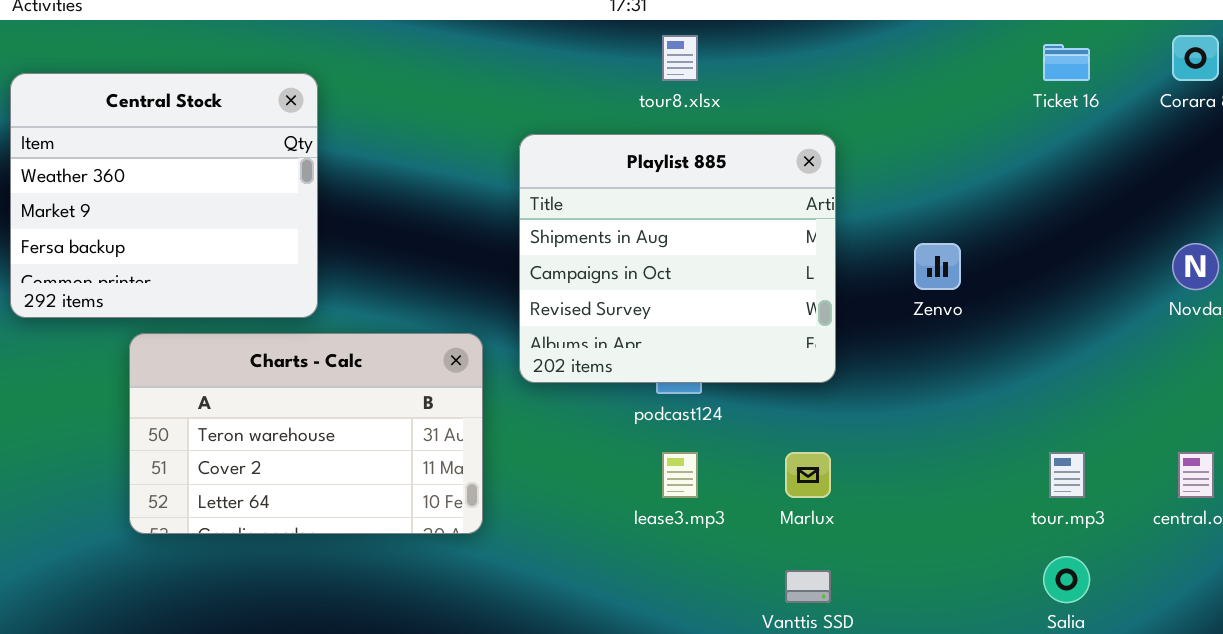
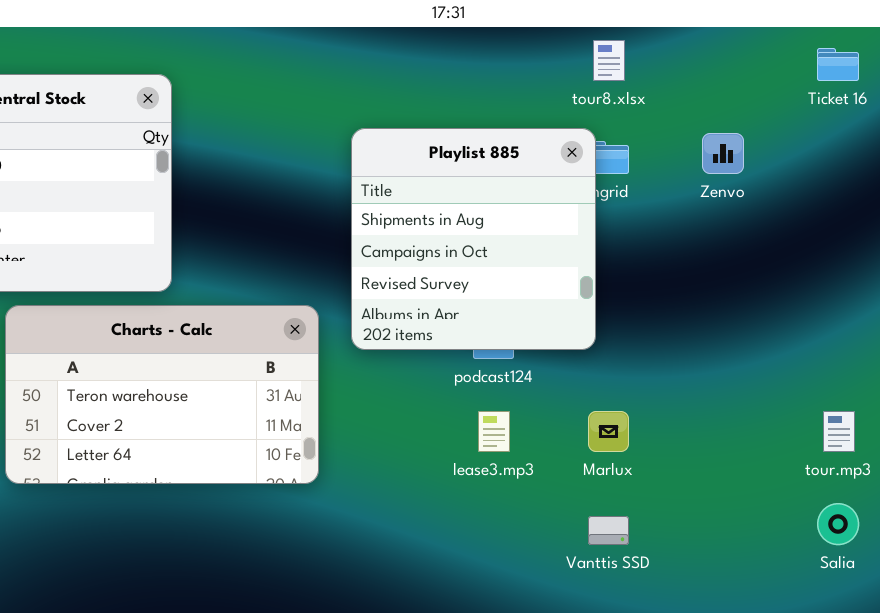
tour8.xlsx: [662,35,698,81] -> [593,40,625,81], moved
Playlist 885: [519,134,836,383] -> [351,128,596,350], resized
Zenvo: [914,243,961,290] -> [702,133,744,174], moved

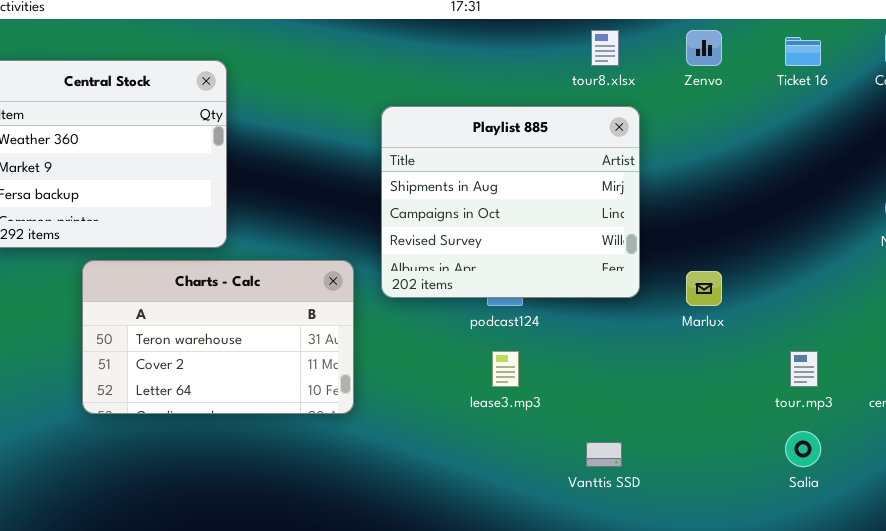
Playlist 885: [351,128,596,350] -> [381,106,640,298], resized
Zenvo: [702,133,744,174] -> [686,30,722,66], moved
Marlux: [588,411,629,452] -> [686,271,722,306], moved

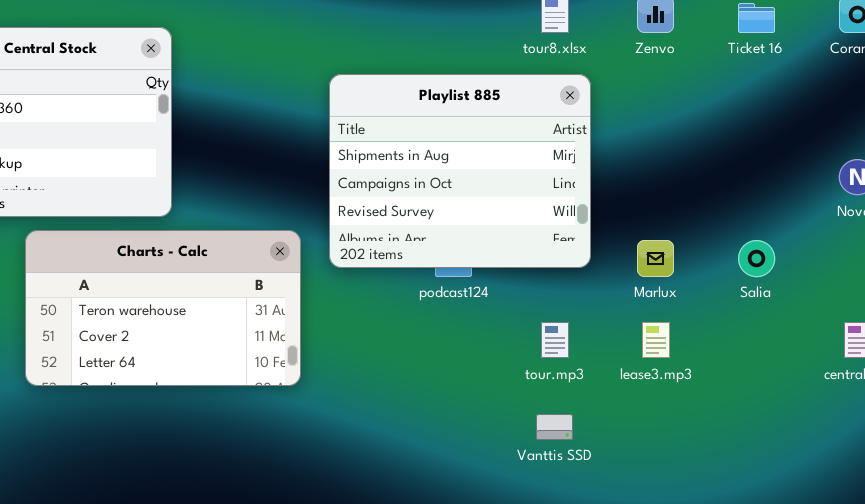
lease3.mp3: [492,351,519,387] -> [642,322,670,358], moved
tour.mp3: [790,351,818,387] -> [541,322,569,358], moved
Salia: [785,431,821,467] -> [738,240,775,277], moved

